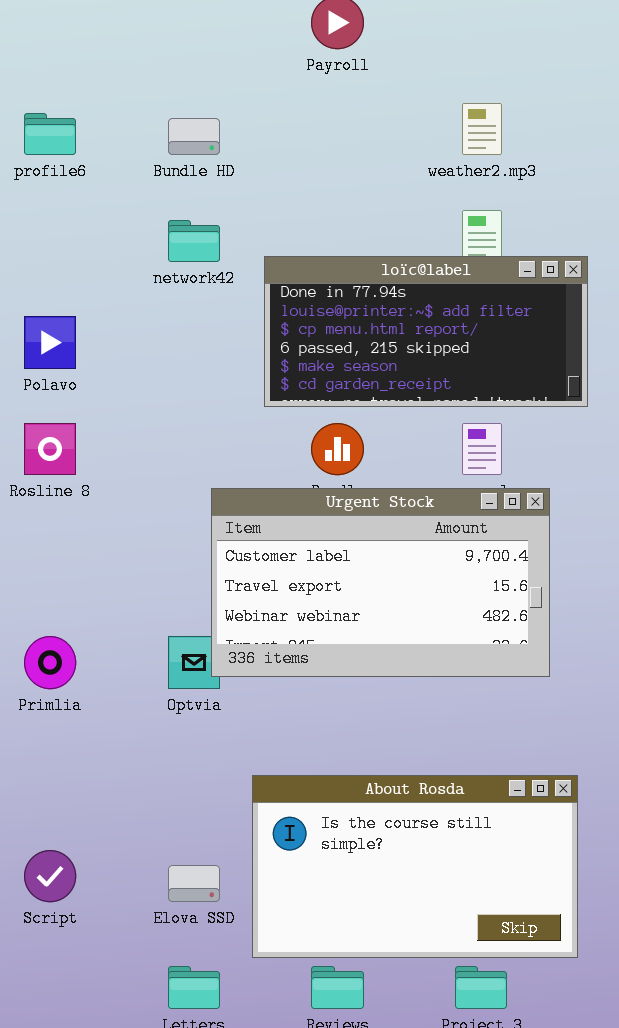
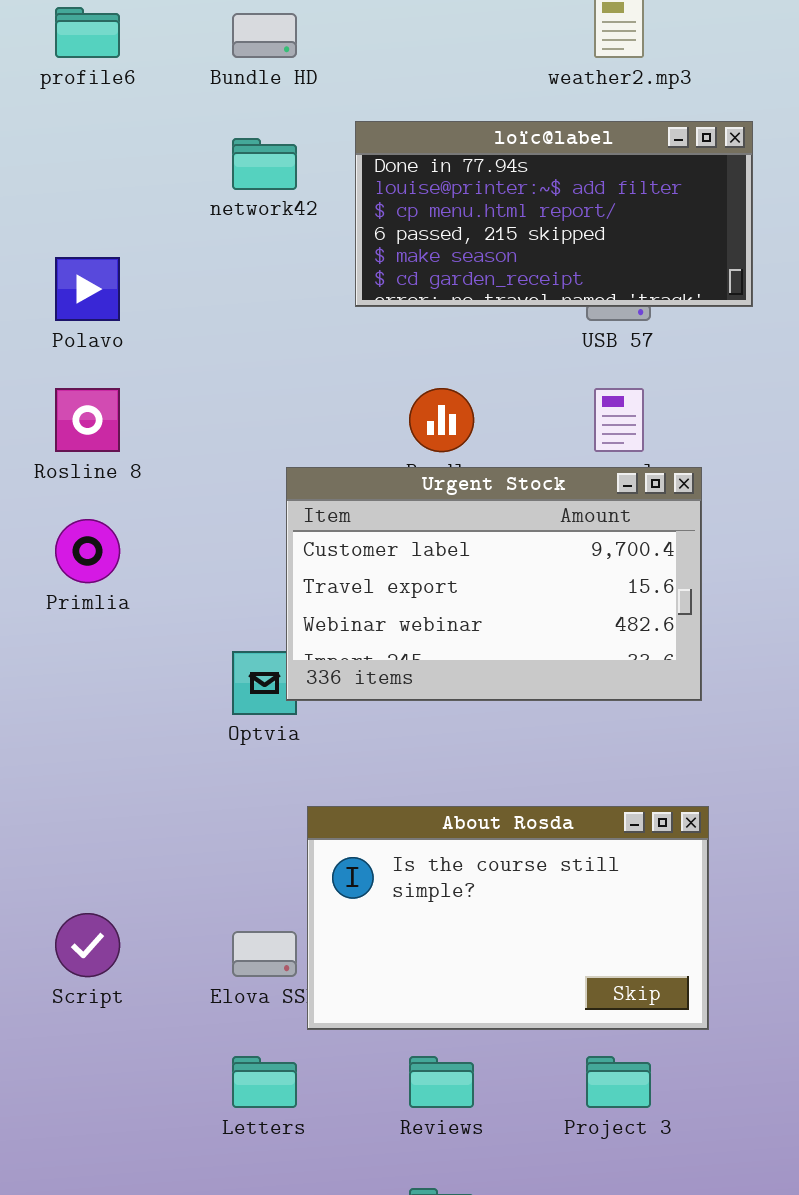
loïc@label: [264,256,588,407] -> [355,121,753,307], moved
Primlia: [24,636,76,689] -> [55,519,120,583], moved
About Rosda: [252,775,578,958] -> [307,806,709,1030], moved

